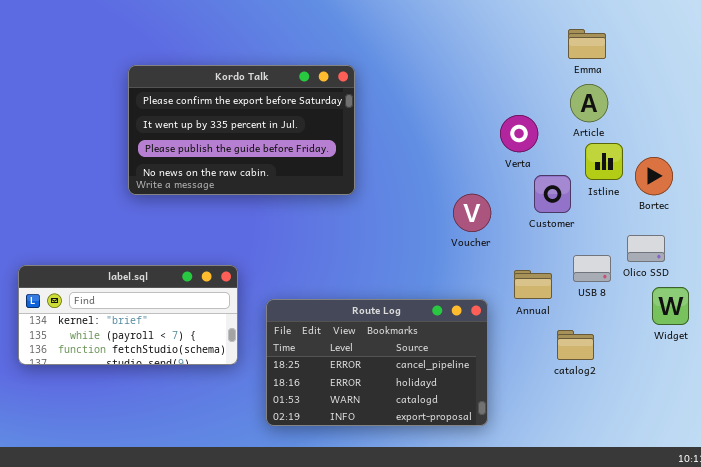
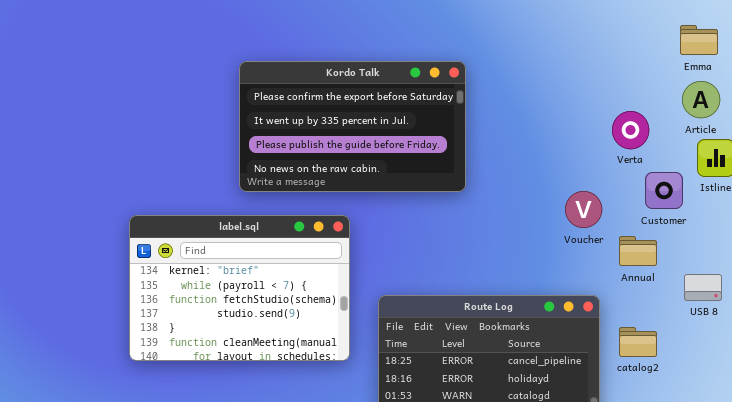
USB 8: [573,255,611,282] -> [684,274,722,301], moved
label.sql: [18,265,238,365] -> [129,215,350,361], resized
Annual: [514,270,552,299] -> [619,236,657,266], moved
catalog2: [557,330,594,360] -> [619,327,657,357], moved

